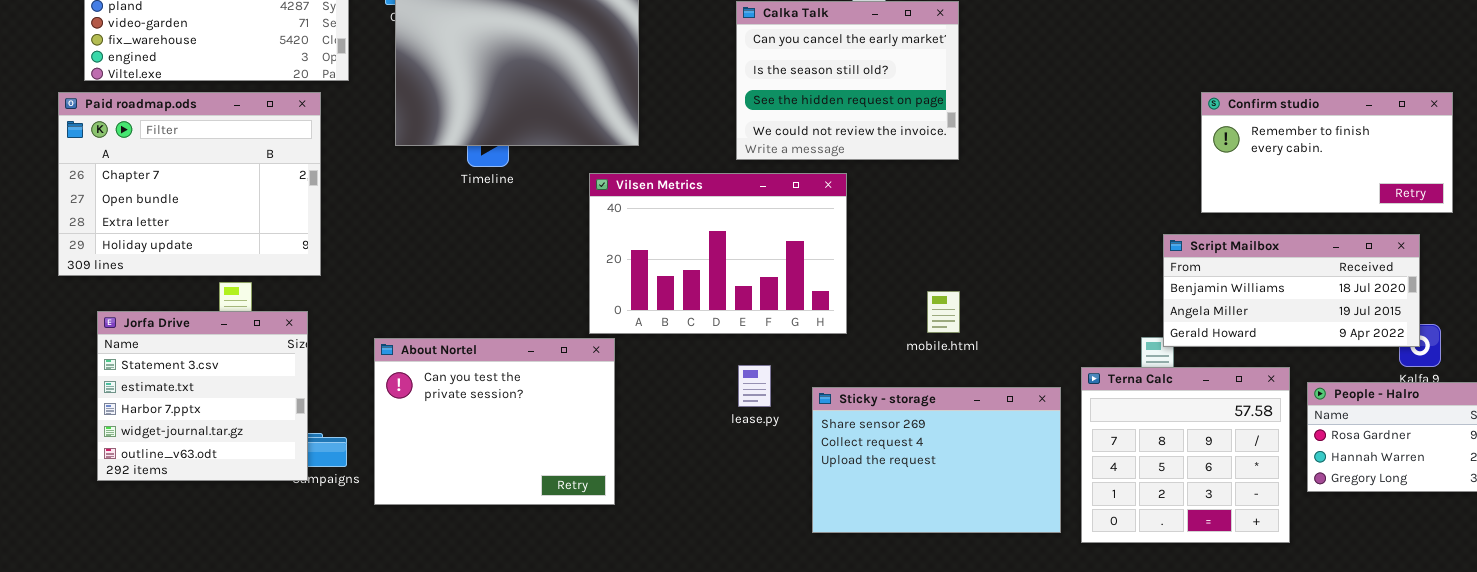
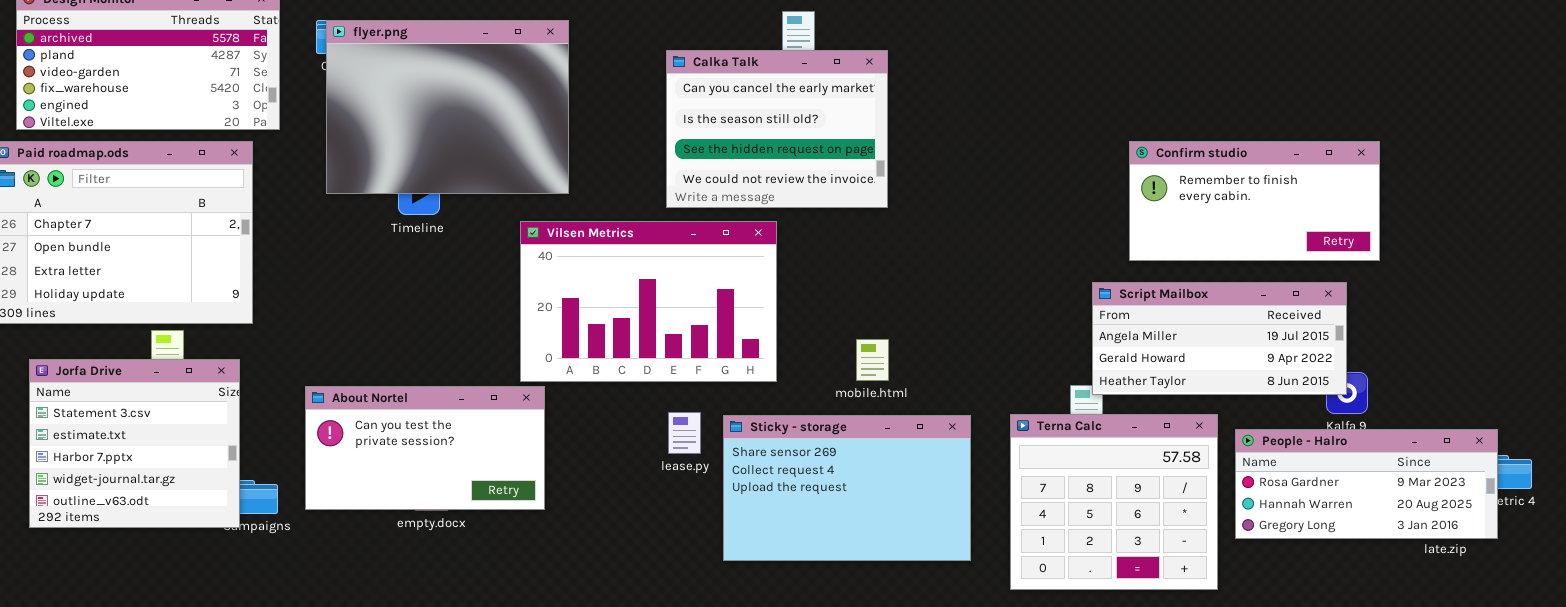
Script Mailbox: [1163,234,1420,347] -> [1092,282,1347,395], scrolled down 1 row
About Nortel: [374,338,615,505] -> [305,386,545,510], resized
Sticky - storage: [812,387,1061,533] -> [723,415,971,561], moved

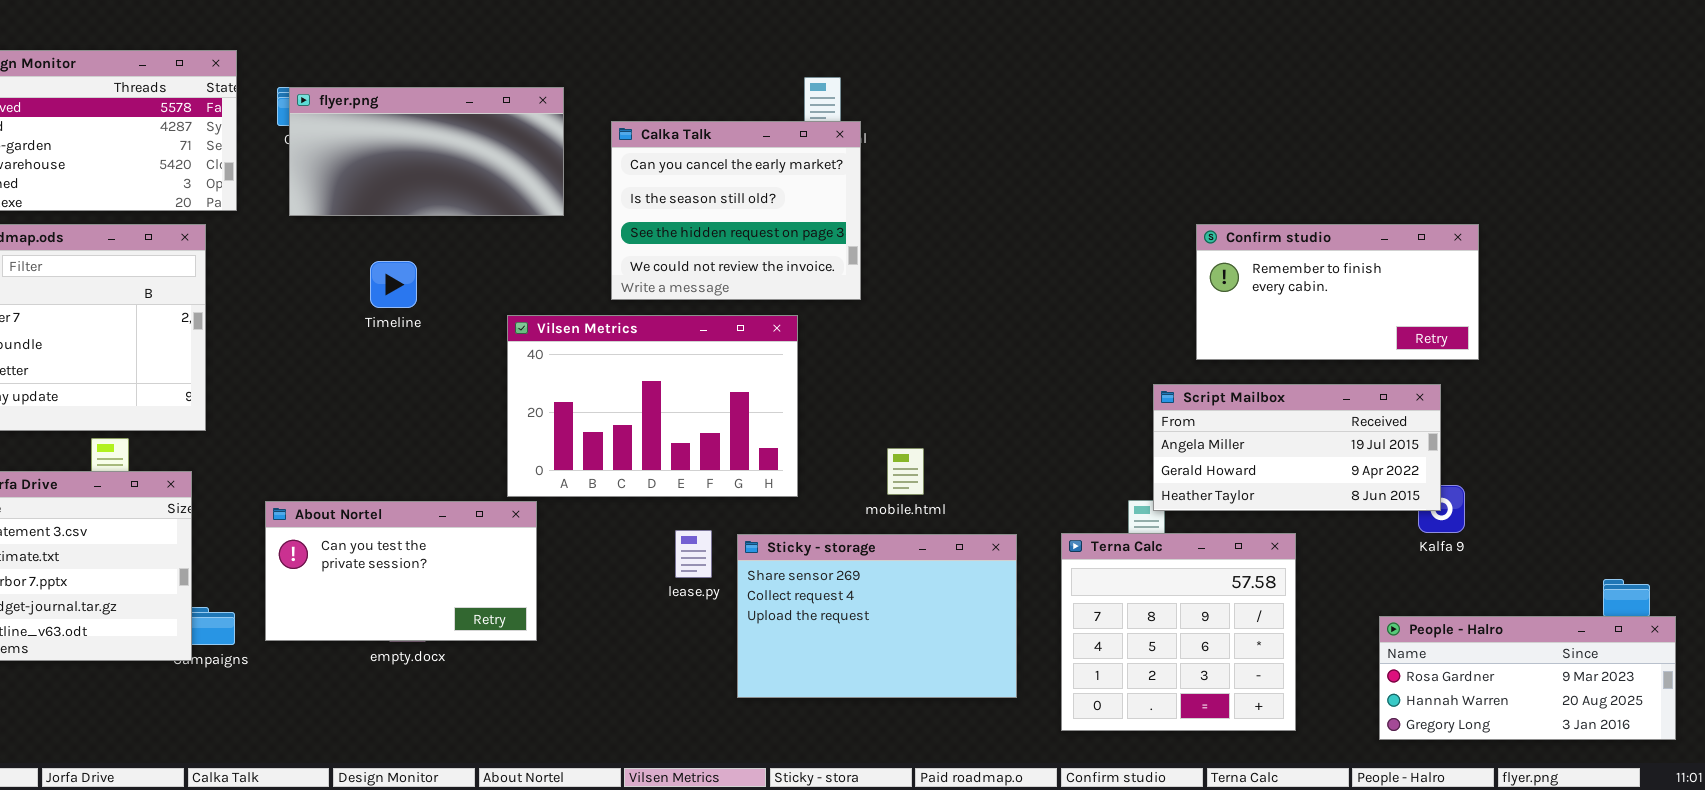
flyer.png: [326,20,569,194] -> [289,87,564,216], resized
Calka Talk: [666,50,888,208] -> [611,121,861,300], moved
People - Halro: [1235,429,1498,539] -> [1379,616,1676,740], moved

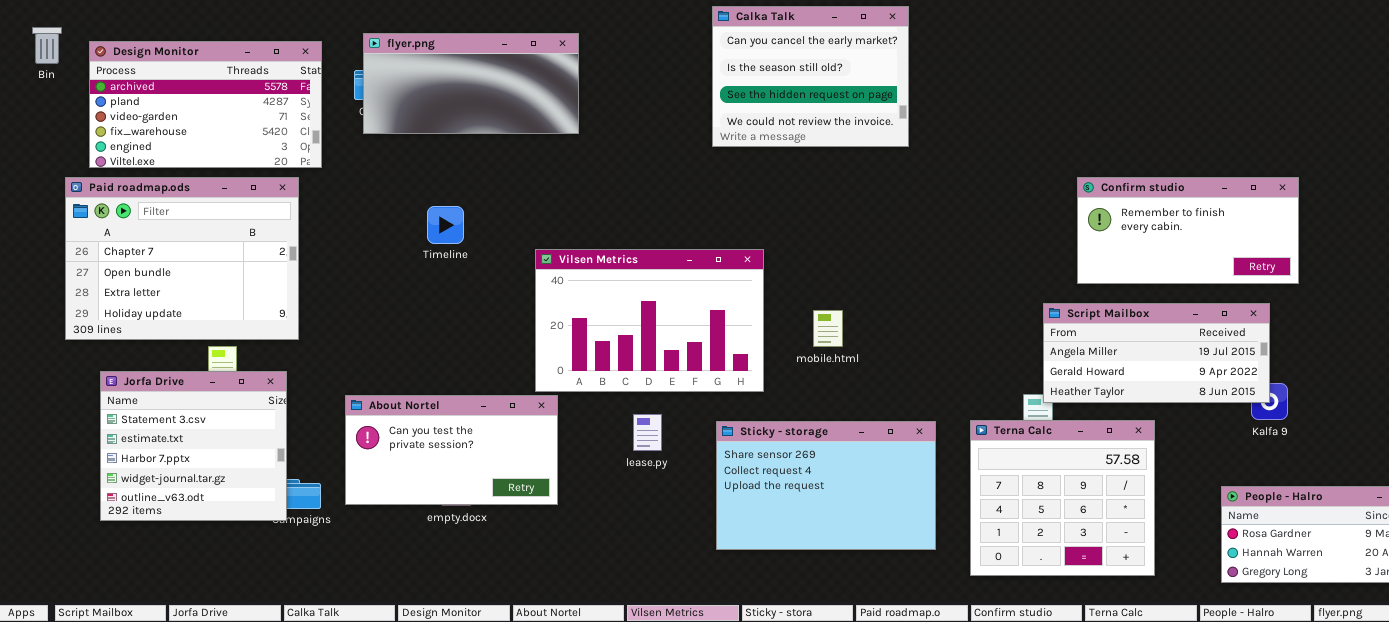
flyer.png: [289,87,564,216] -> [363,33,579,134], moved
Calka Talk: [611,121,861,300] -> [712,6,909,147], moved
mobile.html: [887,448,924,495] -> [813,310,843,347], moved
lease.py: [675,530,712,578] -> [633,414,662,451], moved

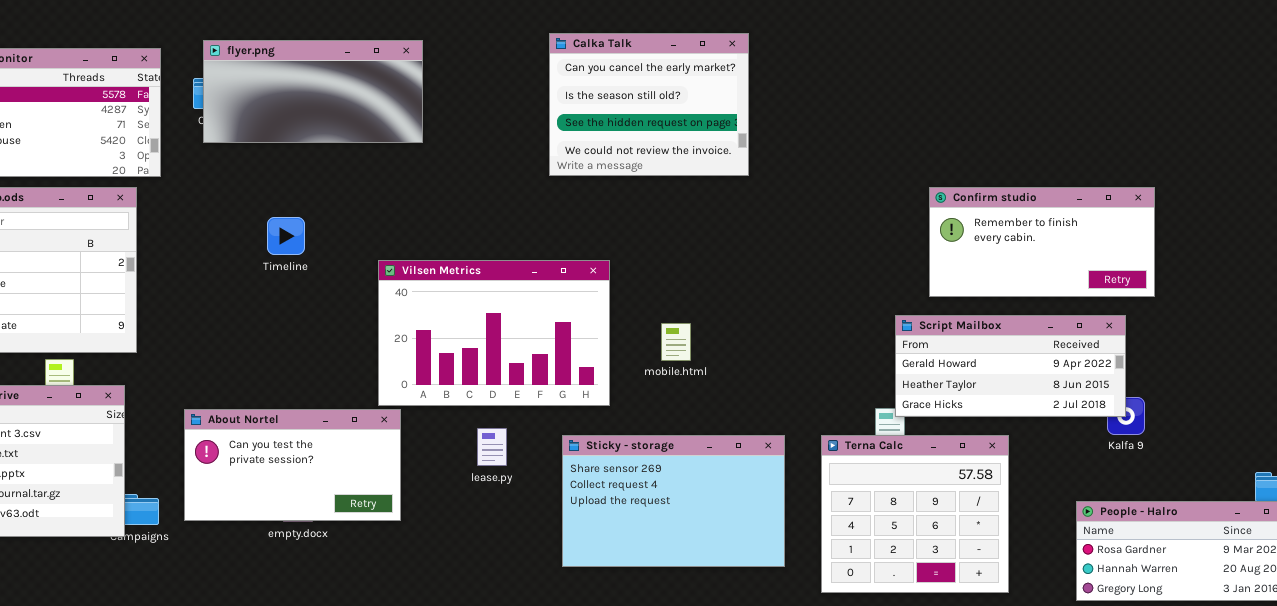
Calka Talk: [712,6,909,147] -> [549,33,749,176], moved
Script Mailbox: [1043,303,1270,403] -> [895,315,1126,417], scrolled down 1 row

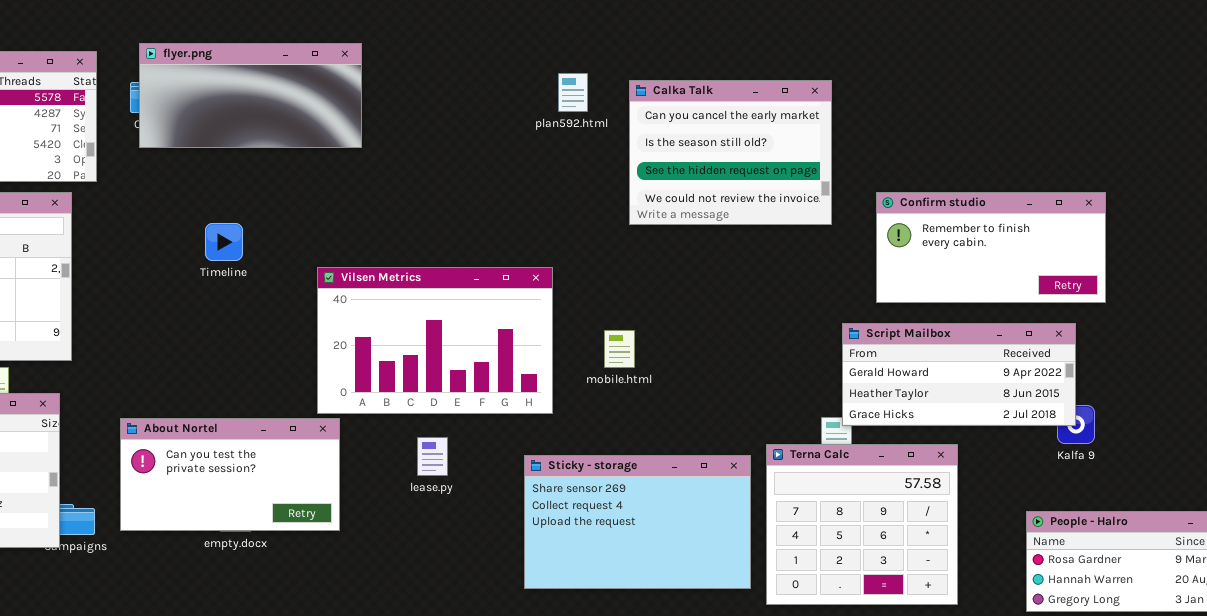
Calka Talk: [549,33,749,176] -> [629,80,832,225], moved
Sticky - storage: [562,435,785,567] -> [524,455,751,589], moved

